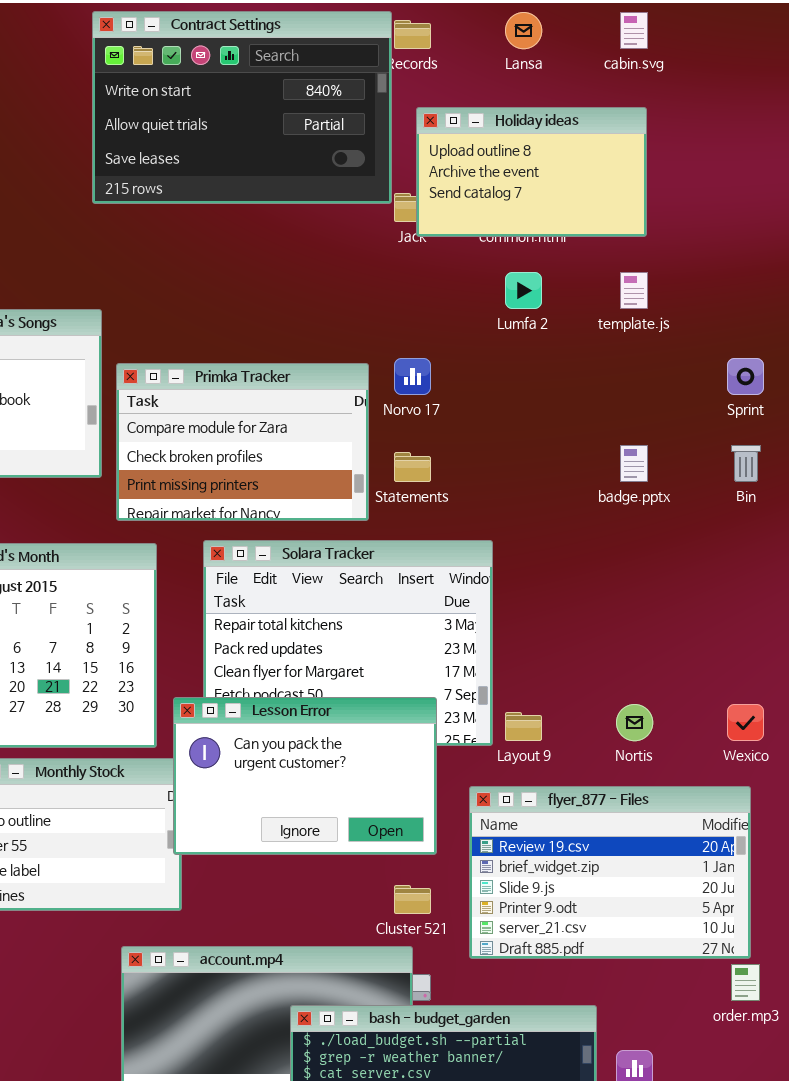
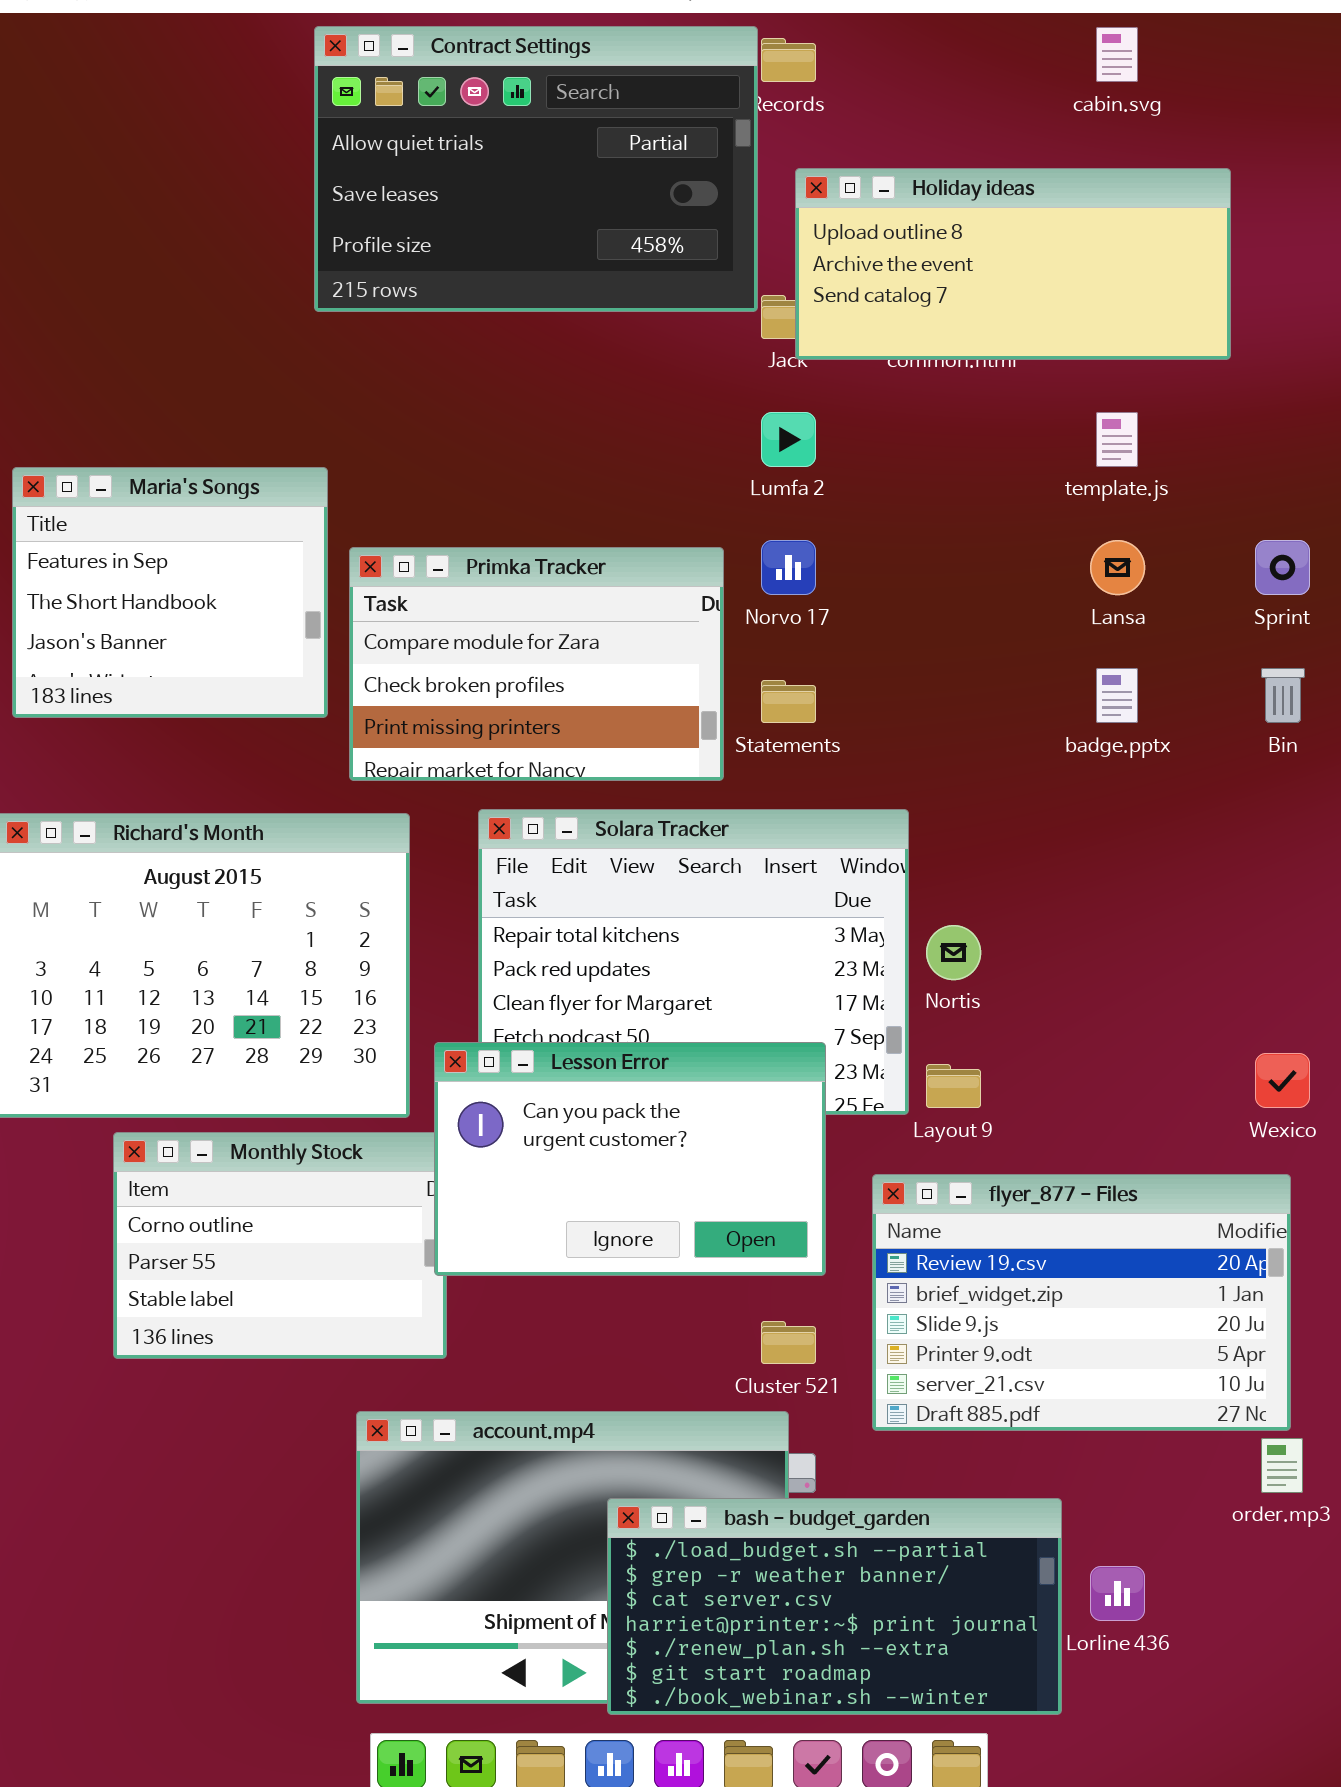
Contract Settings: [92,11,392,204] -> [314,26,758,312], scrolled down 1 row
Lansa: [505,12,542,49] -> [1090,540,1145,595], moved
Holiday ideas: [416,107,647,237] -> [795,168,1231,360], resized
Lumfa 2: [505,272,542,309] -> [761,412,816,467], moved
Nortis: [616,704,653,741] -> [926,925,981,980], moved

